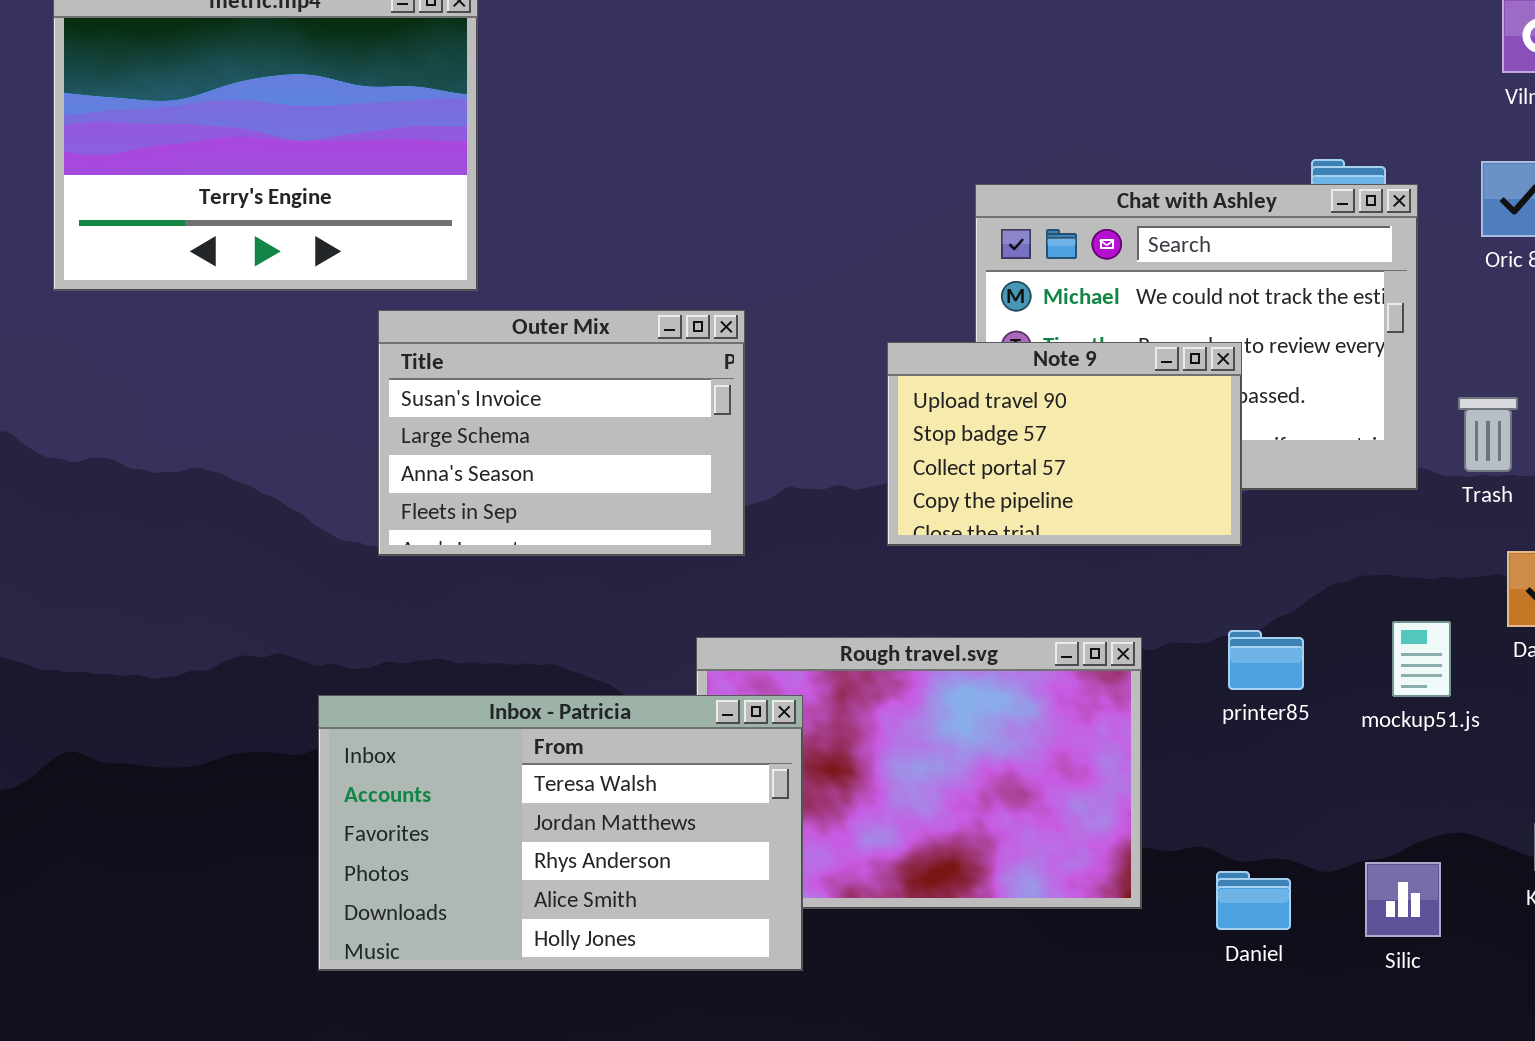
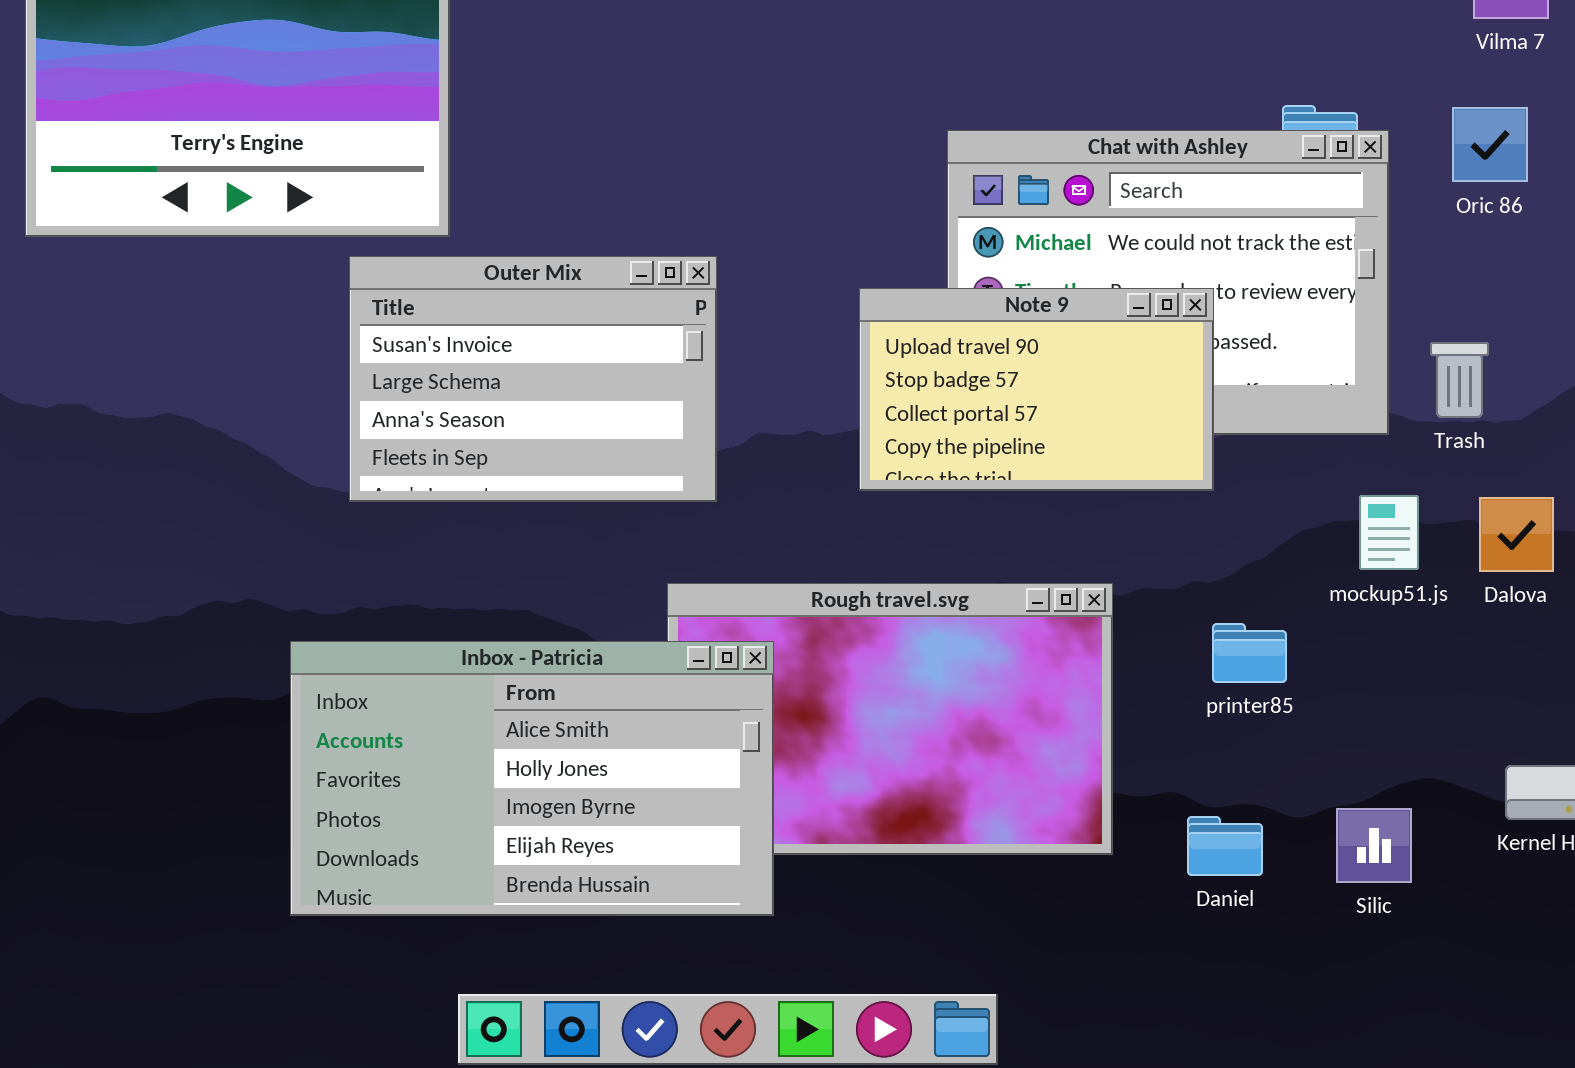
mockup51.js: [1392,621,1451,697] -> [1359,495,1419,570], moved
printer85: [1228,630,1304,690] -> [1212,623,1287,683], moved
Inbox - Patricia: [318,695,803,971] -> [290,641,774,916], scrolled down 3 rows

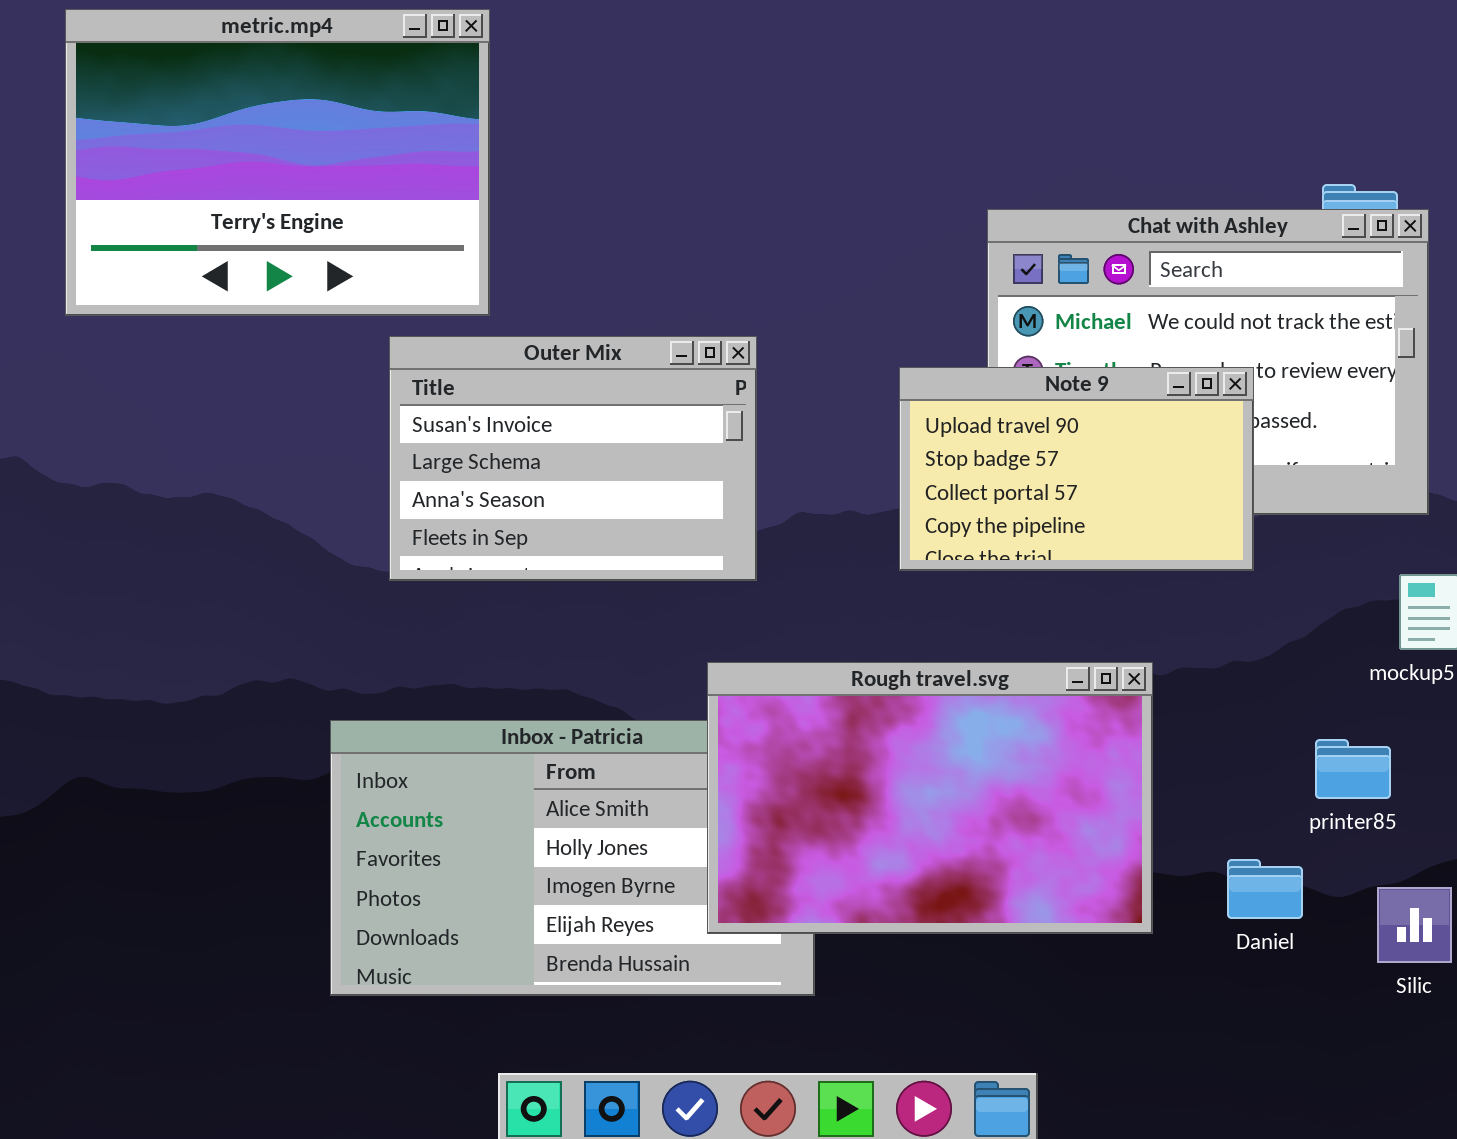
Rough travel.svg: [667,583,1113,855] -> [707,662,1153,934], raised
printer85: [1212,623,1287,683] -> [1315,739,1391,799], moved
Daniel: [1187,816,1263,876] -> [1227,859,1303,919], moved

